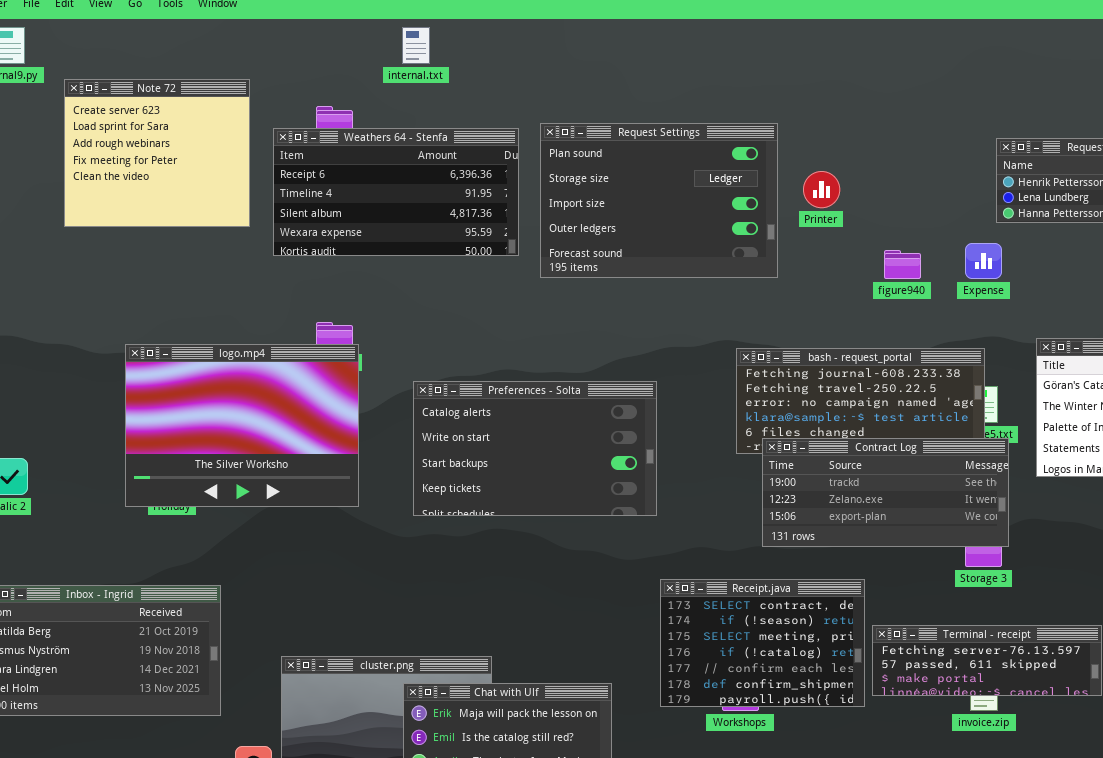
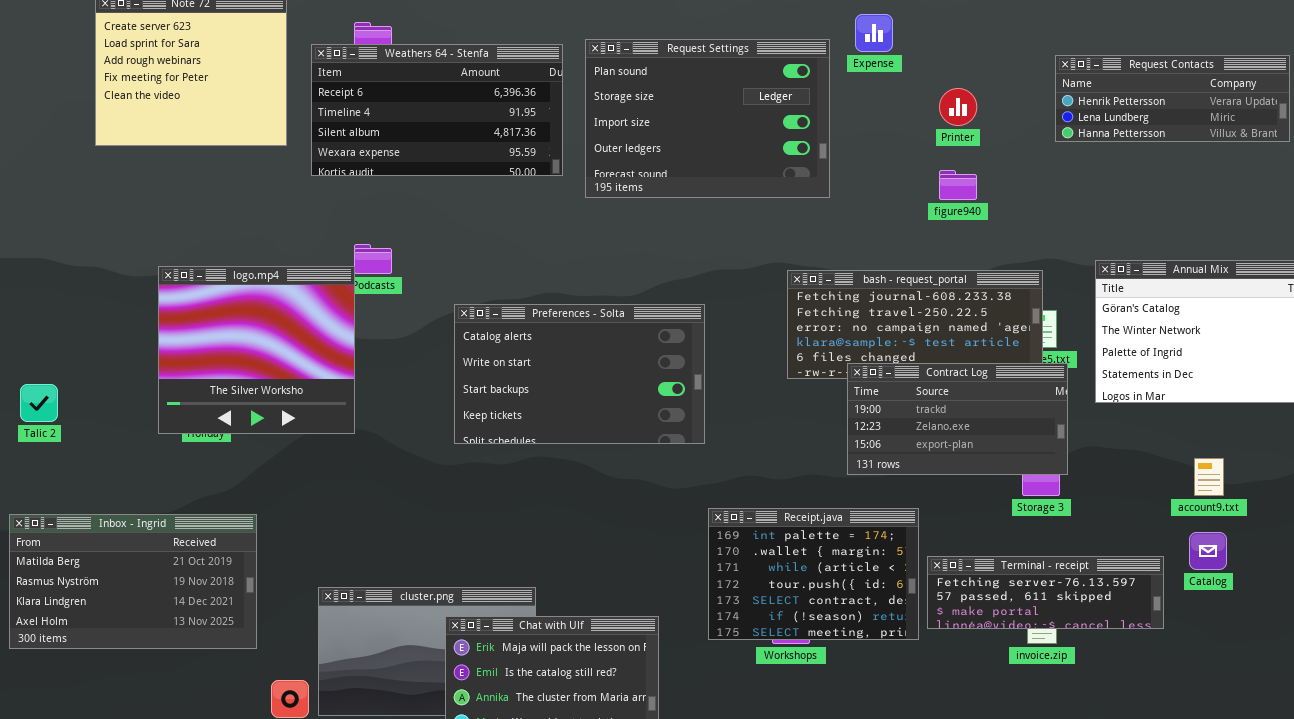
Printer: [803,171,840,208] -> [939,88,977,126], moved
Expense: [965,243,1002,279] -> [855,14,893,52], moved
logo.mp4: [125,344,359,507] -> [158,266,355,434], resized
Contract Log: [762,438,1009,547] -> [847,363,1068,475], resized
Receipt.java: [660,579,865,707] -> [708,508,919,640], scrolled up 4 rows

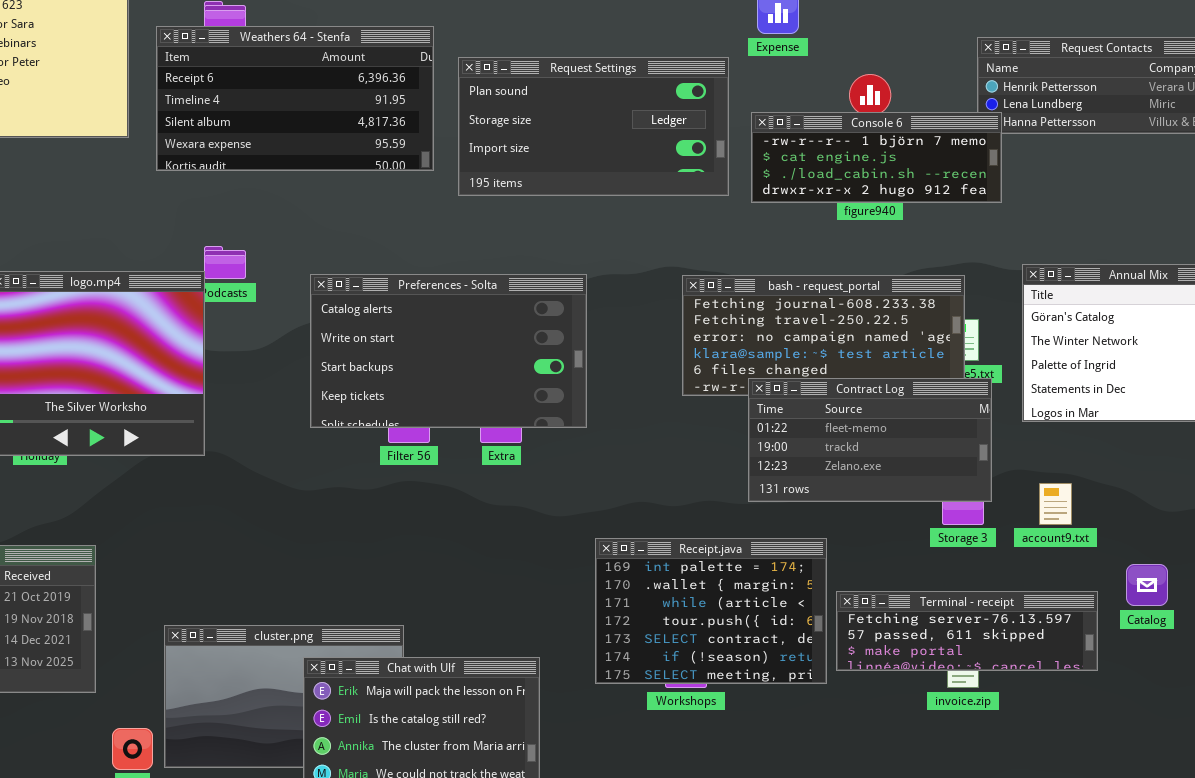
Request Settings: [585,39,830,198] -> [458,57,729,196], resized
Console 6: none -> [751,112,1002,203], opened
Preferences - Solta: [454,304,705,444] -> [310,274,587,428], moved
Contract Log: [847,363,1068,475] -> [748,378,992,502], scrolled up 1 row
account9.txt: [1194,458,1224,496] -> [1039,483,1072,525], moved

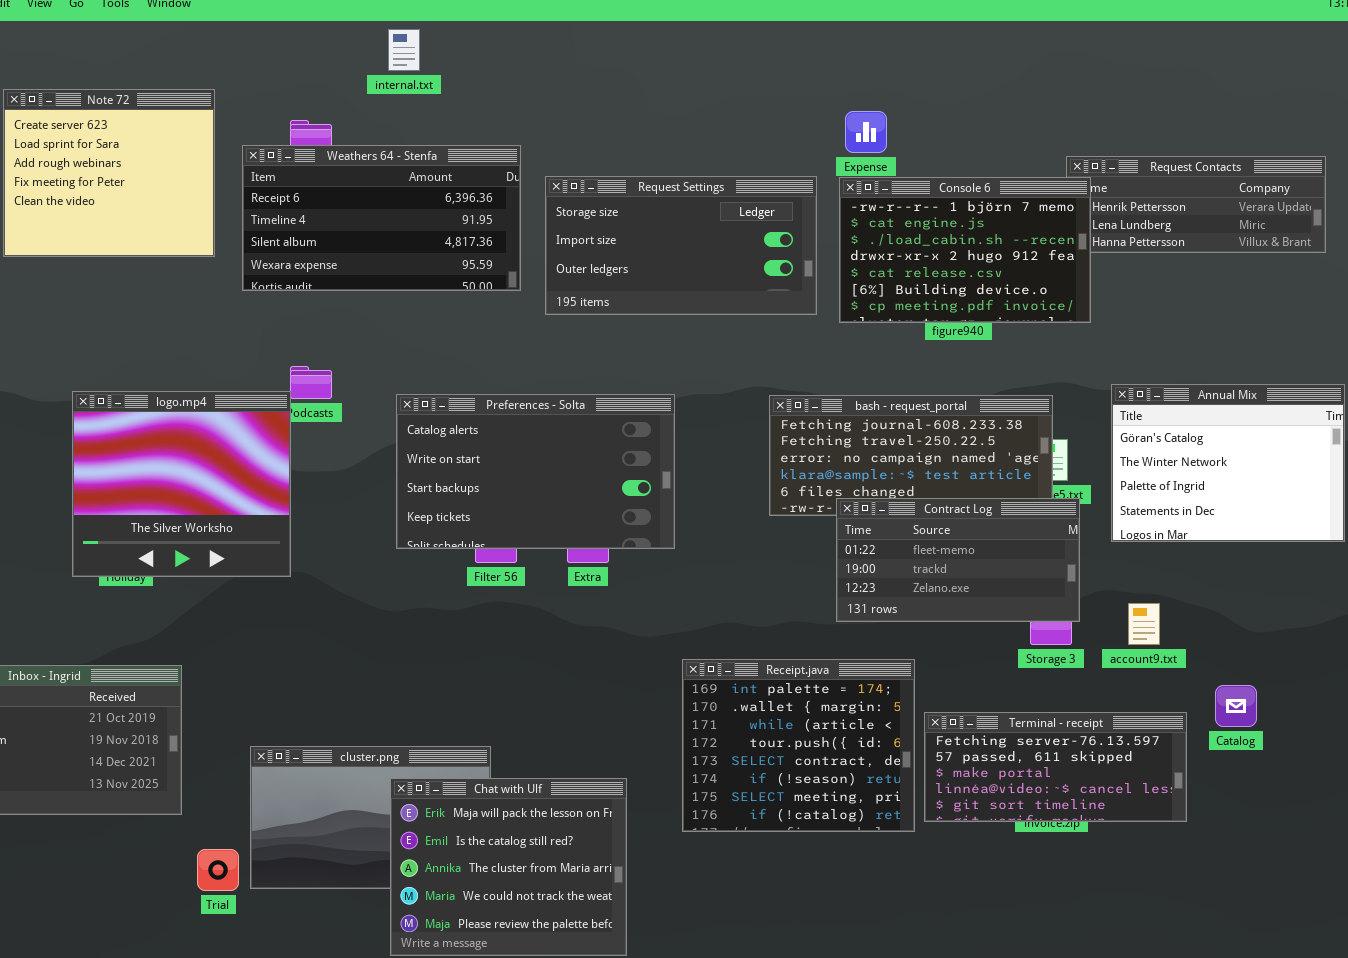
Request Settings: [458,57,729,196] -> [545,176,817,315], scrolled down 1 row
Console 6: [751,112,1002,203] -> [839,177,1091,323], resized
Receipt.java: [595,538,827,684] -> [682,659,915,832], resized
Terminal - receipt: [836,591,1098,671] -> [924,712,1187,822], resized

